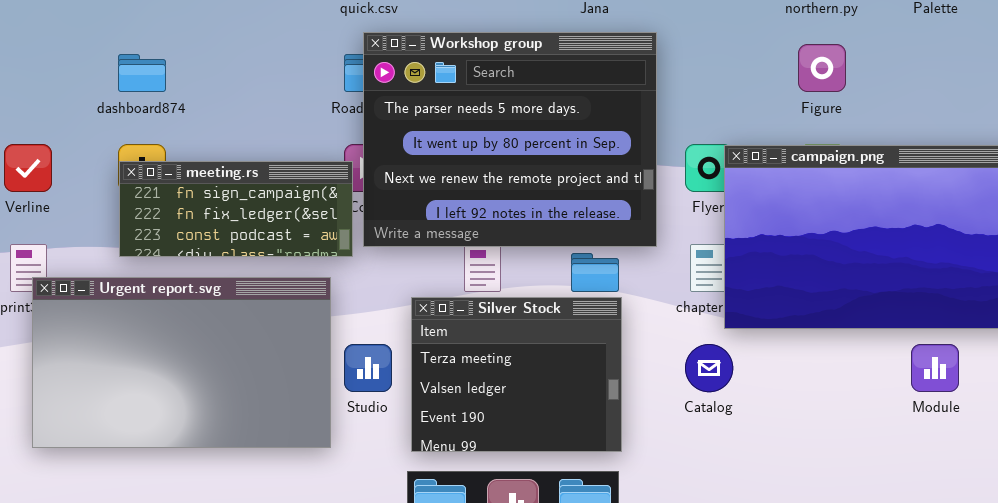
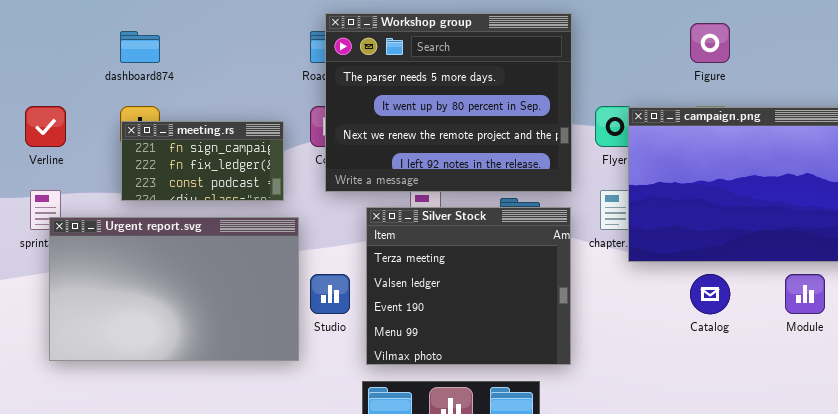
meeting.rs: [119,161,353,257] -> [121,121,284,201], resized
Silver Stock: [411,297,622,452] -> [366,207,571,365], resized
Catalog: [685,344,733,392] -> [690,274,730,314], moved

